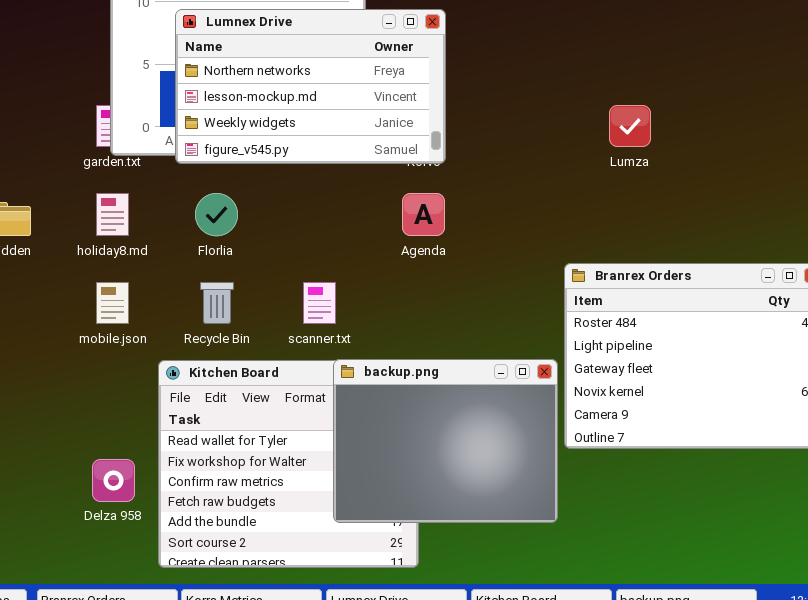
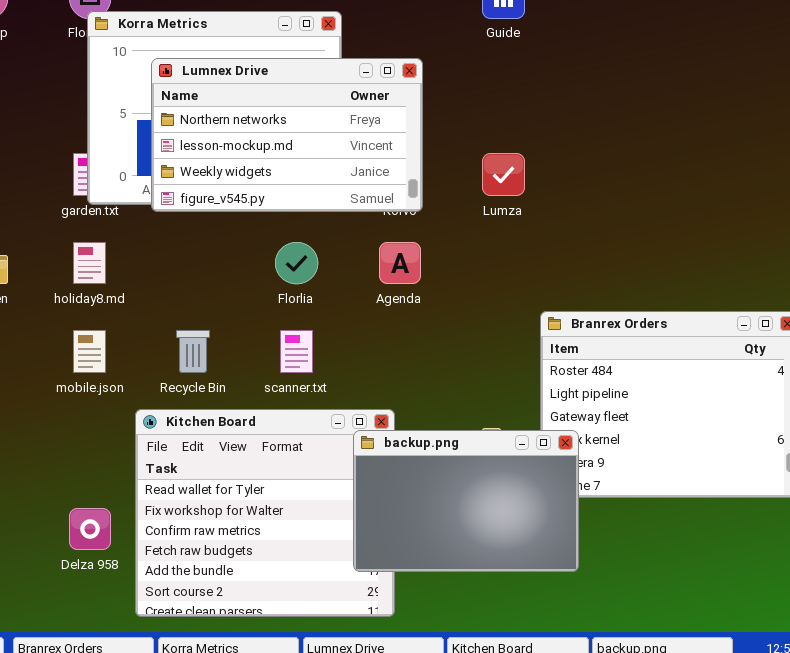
Lumza: [609,105,651,147] -> [482,153,525,196], moved
Florlia: [195,193,238,236] -> [275,242,318,284], moved
backup.png: [333,359,558,523] -> [353,430,579,572], moved, resized

